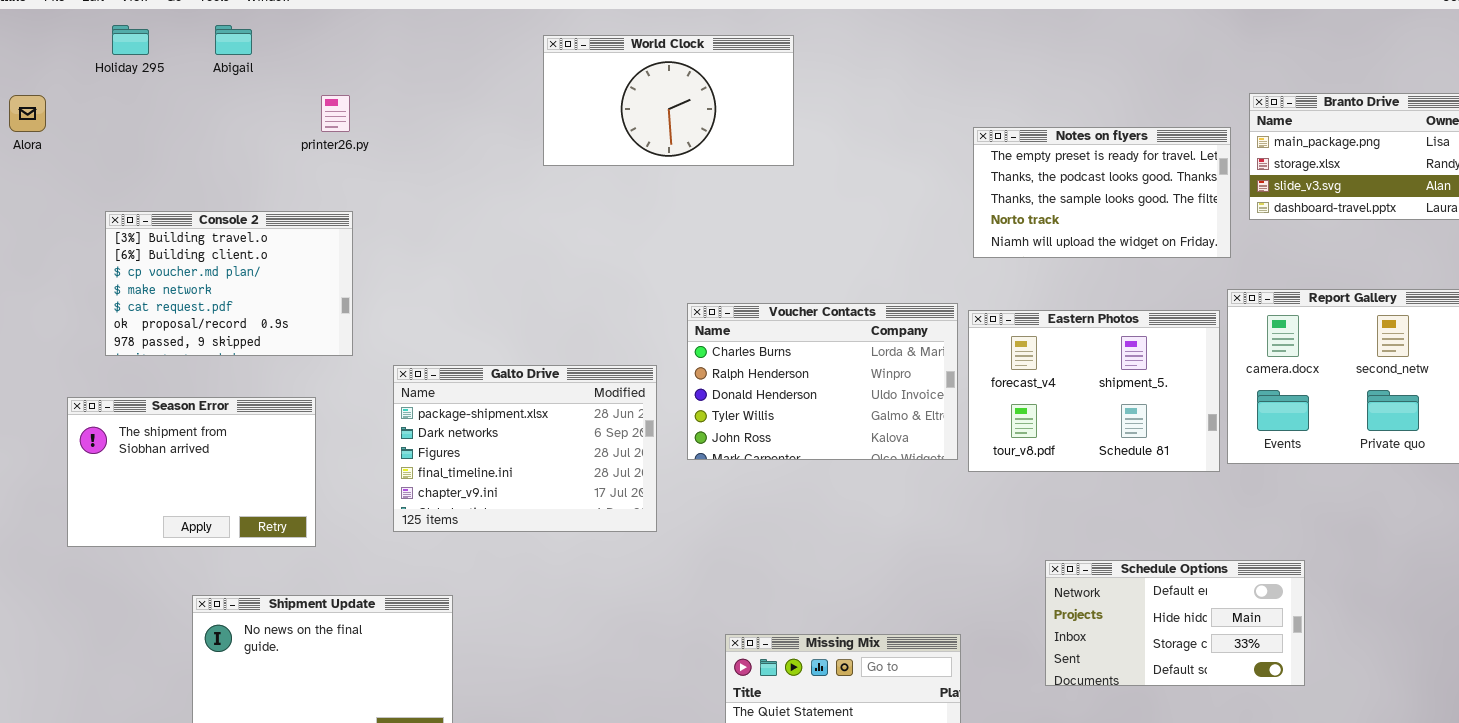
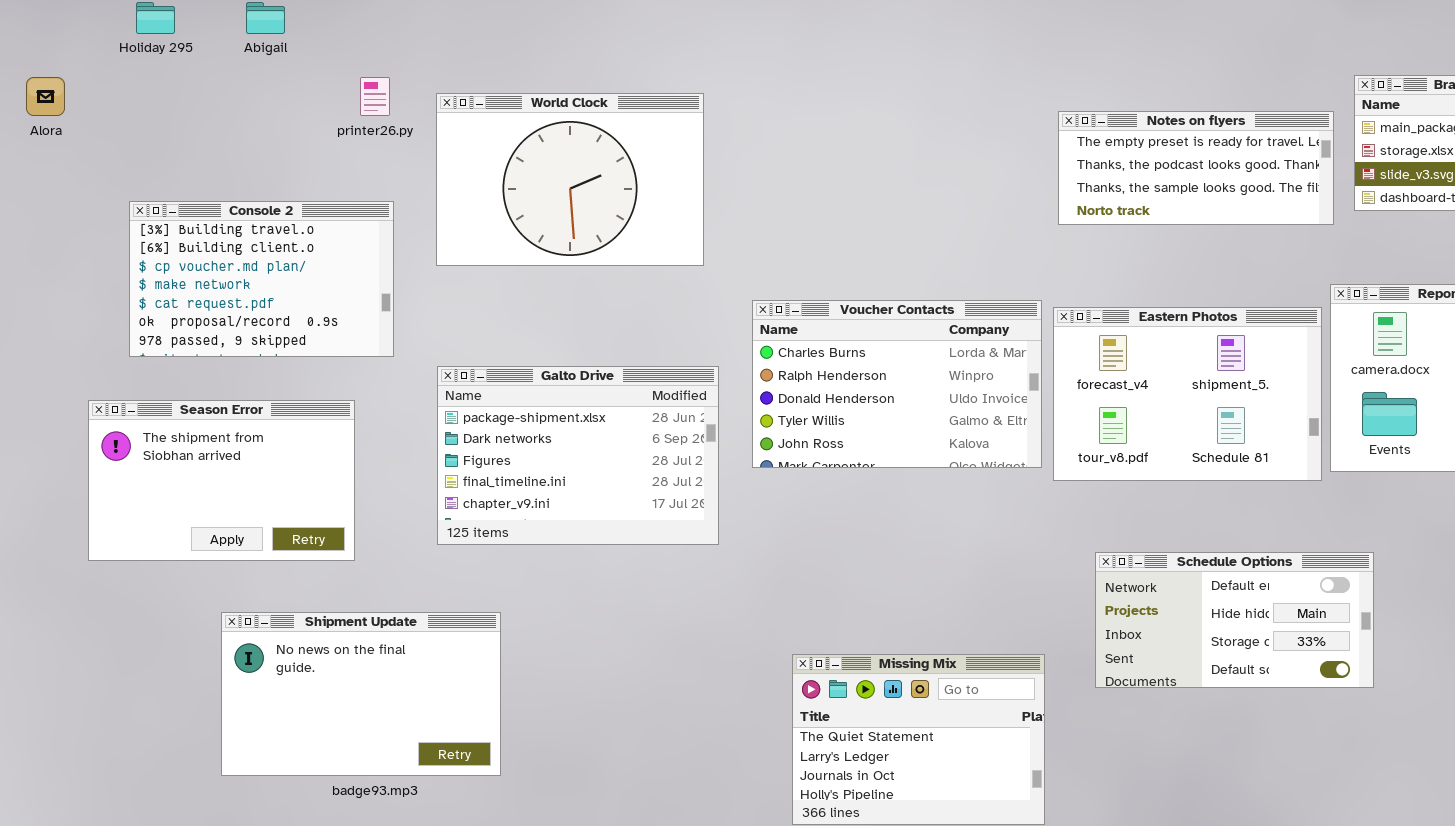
World Clock: [543,35,794,166] -> [436,93,704,266], moved, resized
Notes on flyers: [973,127,1231,258] -> [1058,111,1334,225], resized
Schedule Options: [1045,560,1305,686] -> [1095,552,1374,688], moved

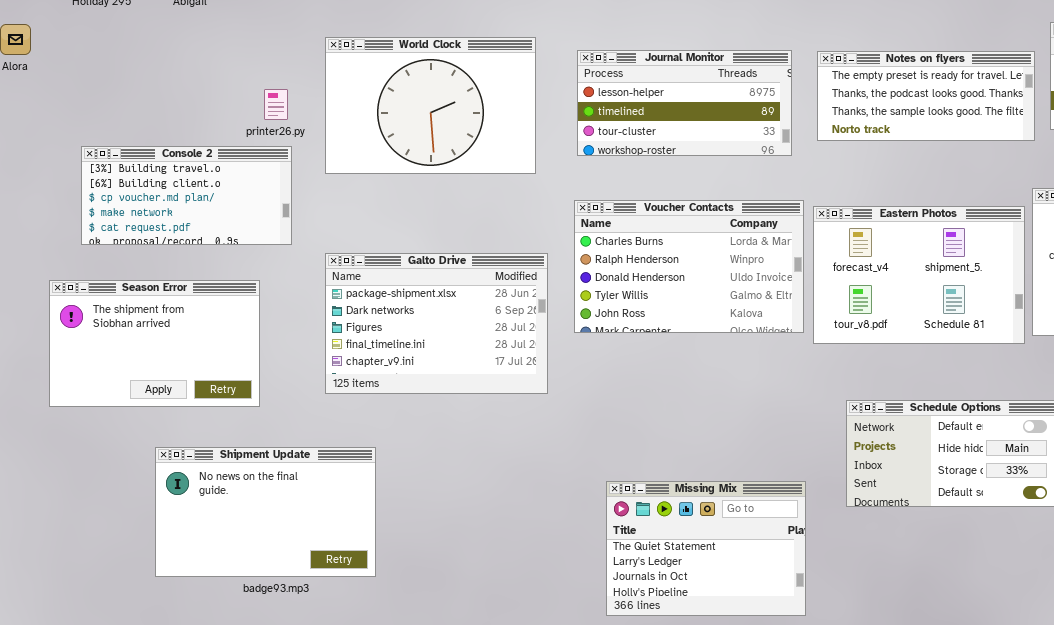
printer26.py: [360,77,390,116] -> [264,89,288,120], moved
Journal Monitor: none -> [577,50,792,156], opened
Console 2: [129,201,394,357] -> [81,146,292,245], resized

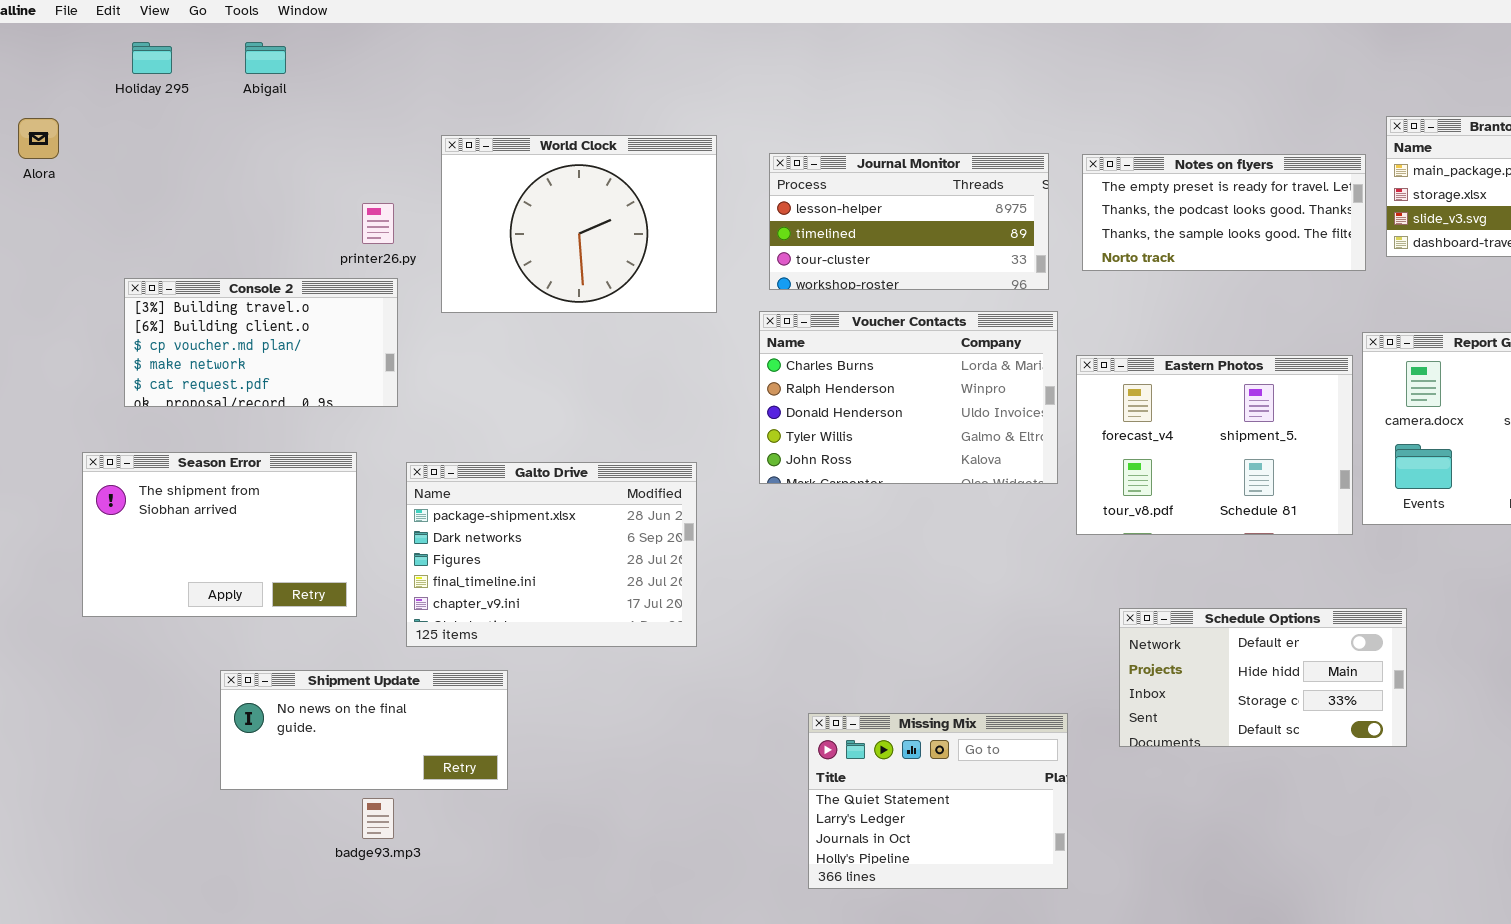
Voucher Contacts: [574,200,804,333] -> [759,311,1058,484], moved
Galto Drive: [325,253,548,394] -> [406,462,697,647], moved
Shipment Update: [155,447,376,577] -> [220,670,508,790], resized

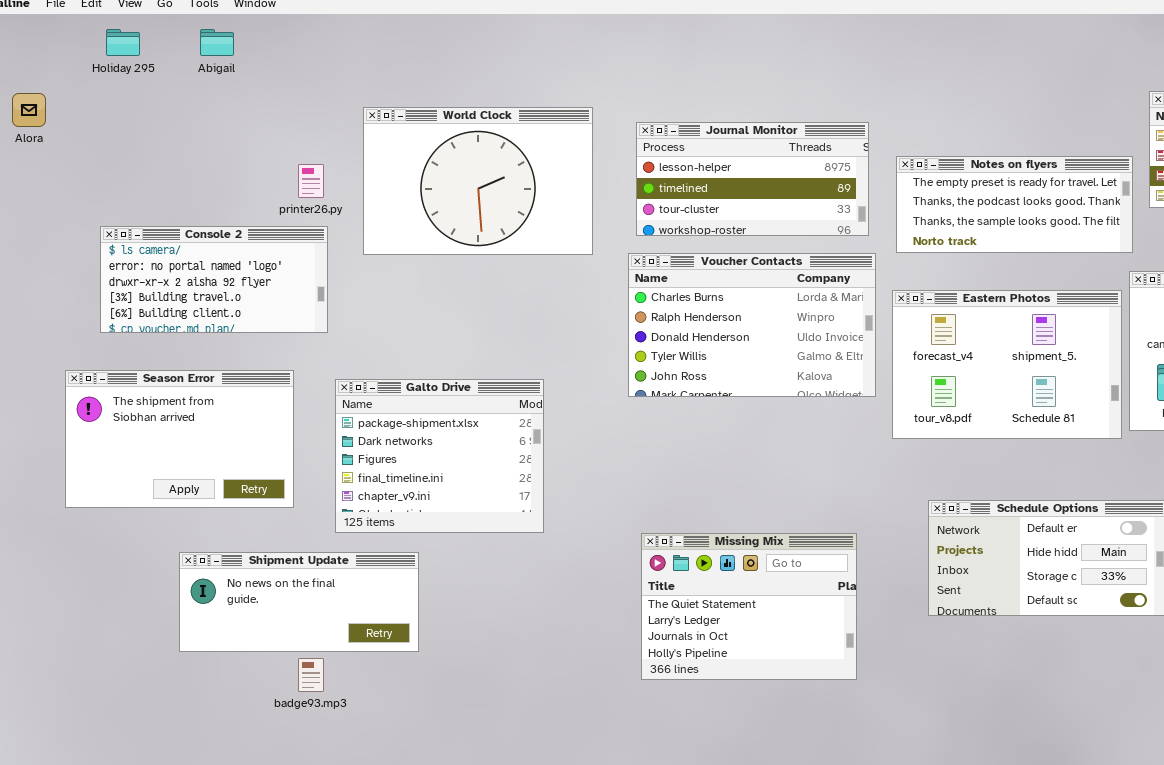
Notes on flyers: [1082,154,1366,271] -> [896,156,1133,253], moved
Console 2: [124,278,398,407] -> [100,226,328,333], scrolled up 3 rows
Galto Drive: [406,462,697,647] -> [335,379,544,533], resized
Missing Mix: [808,713,1068,889] -> [641,533,857,680], moved

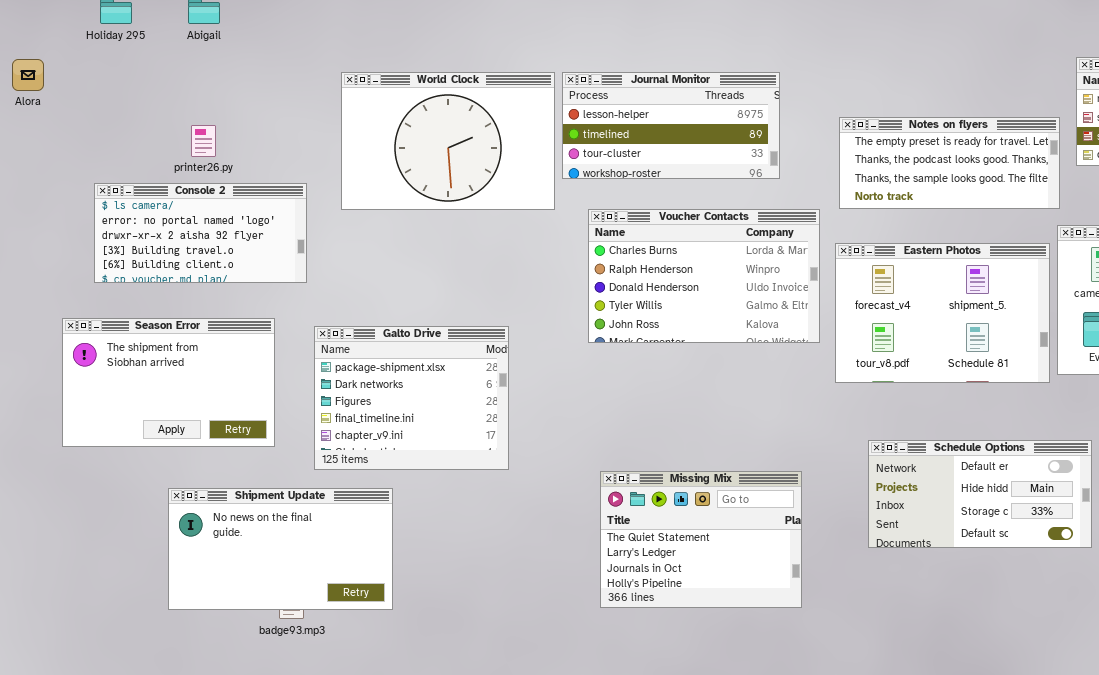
Journal Monitor: [636,122,869,236] -> [562,72,780,179], moved
printer26.py: [298,164,324,198] -> [191,125,216,157], moved
Shipment Update: [179,552,419,652] -> [168,488,393,610], resized

